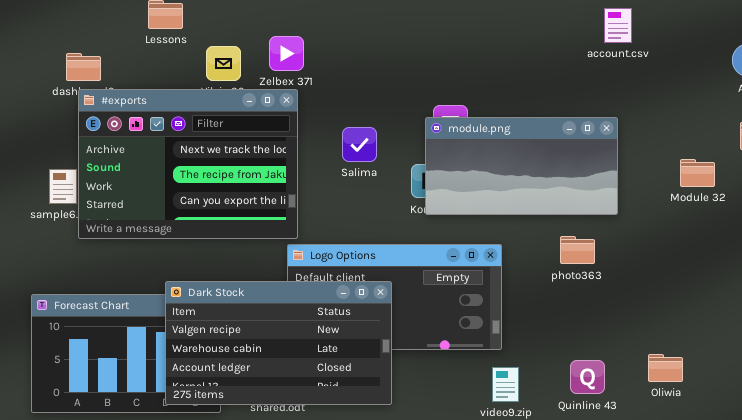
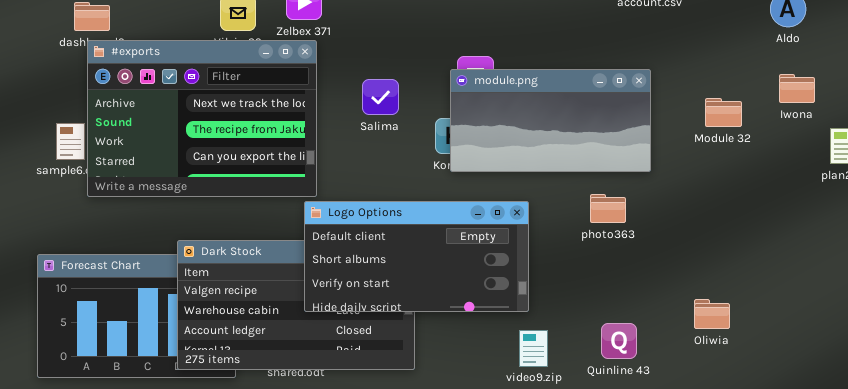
Module 32: [680,159,715,187] -> [705,98,742,127], moved
Logo Options: [287,244,502,350] -> [304,201,529,312], raised
Oliwia: [648,354,683,382] -> [694,299,730,329], moved

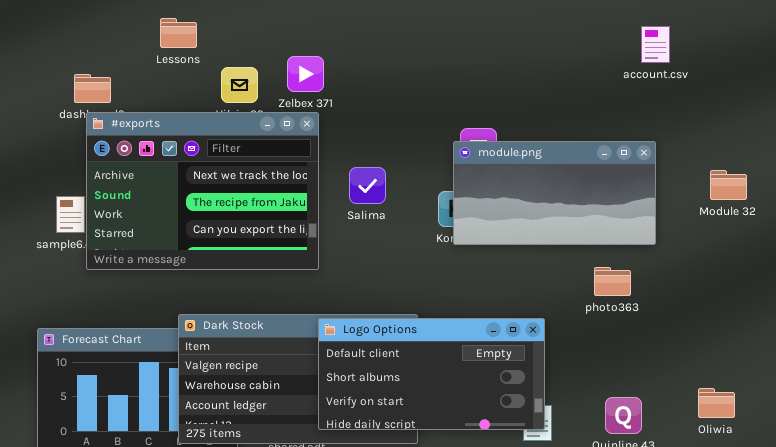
Salima: [362,79,399,115] -> [349,167,386,204], moved
Logo Options: [304,201,529,312] -> [318,318,545,430], moved
Oliwia: [694,299,730,329] -> [698,388,735,418], moved

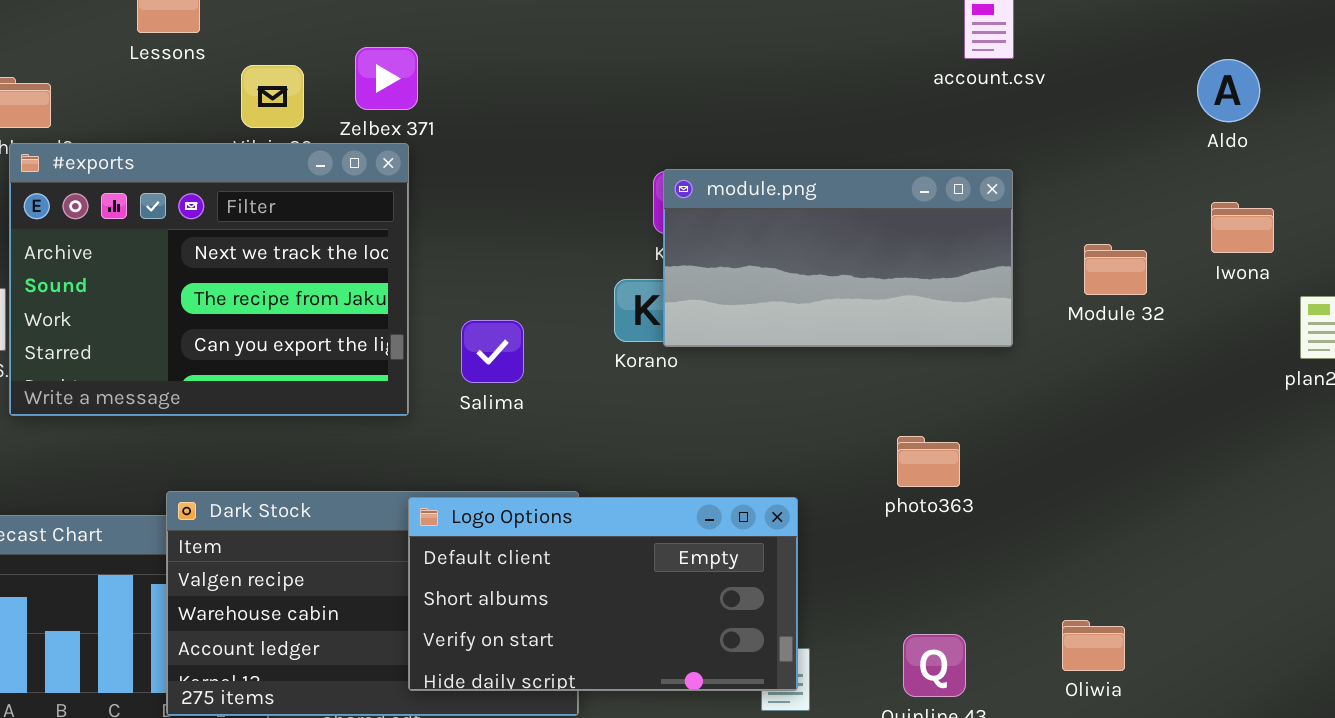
module.png: [453,141,656,245] -> [663,169,1013,347], moved
Salima: [349,167,386,204] -> [461,320,524,383], moved
photo363: [594,267,631,296] -> [897,436,960,487], moved

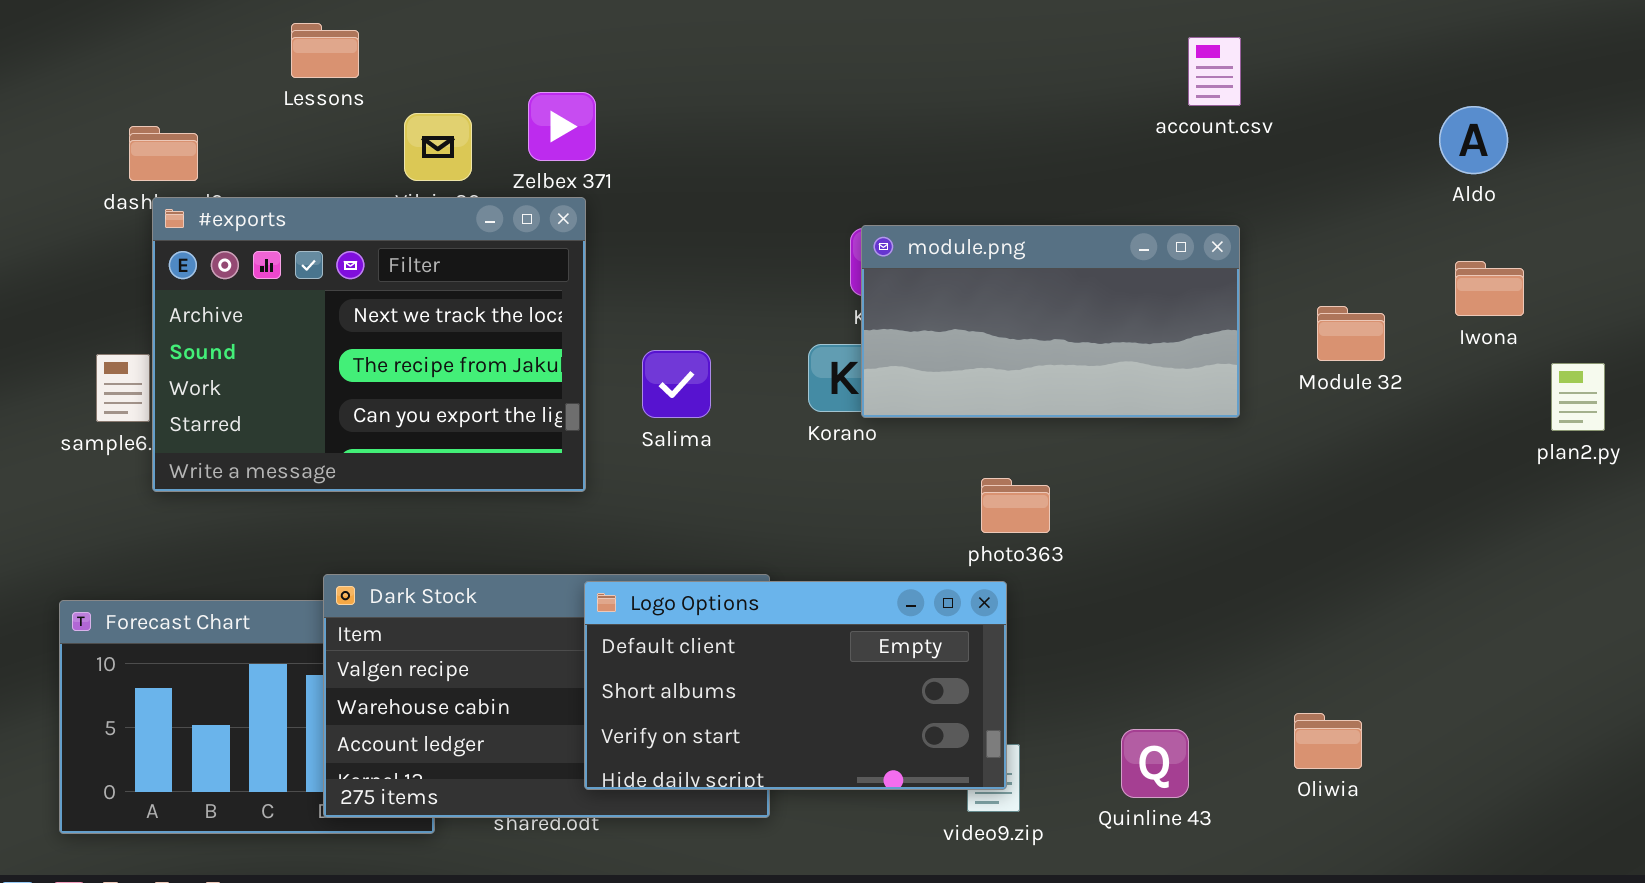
Salima: [461,320,524,383] -> [642,350,711,418], moved
photo363: [897,436,960,487] -> [981,478,1050,533], moved

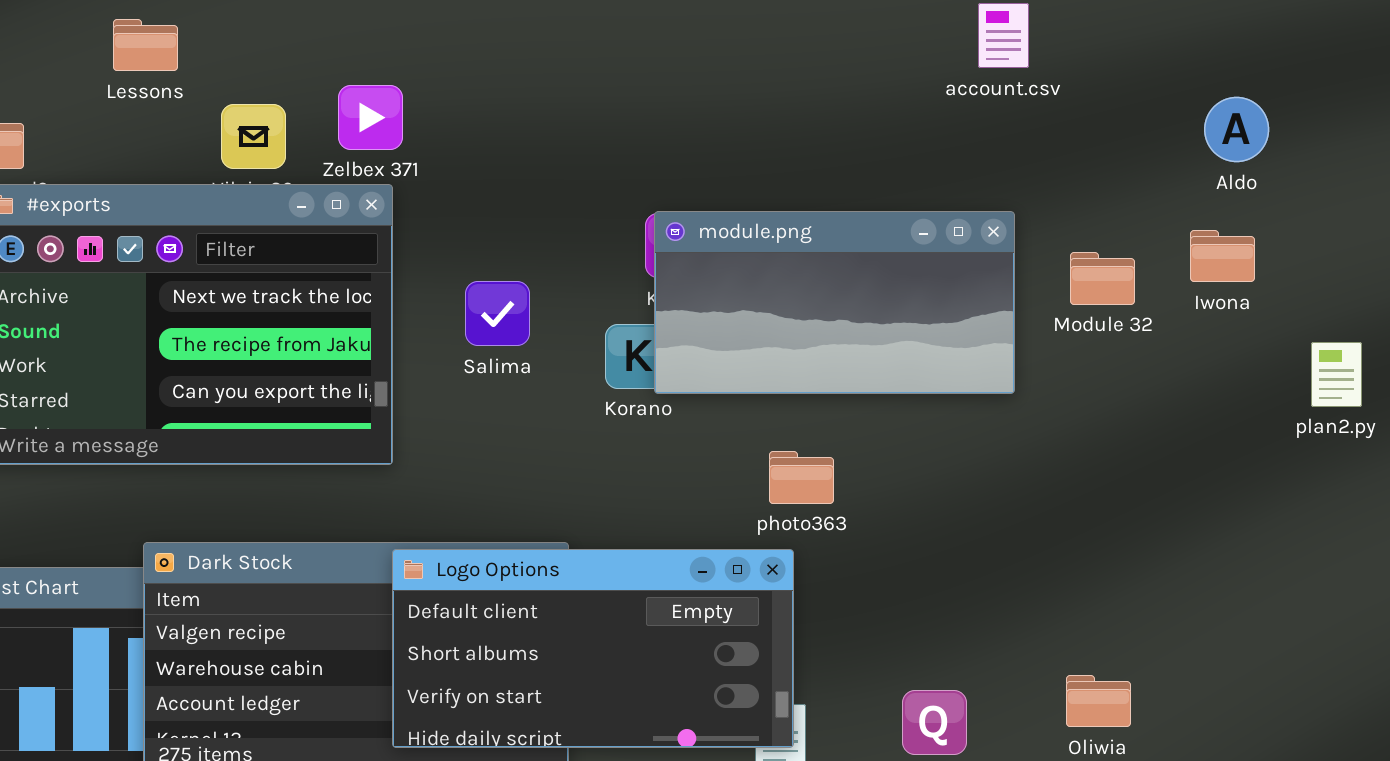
account.csv: [1188,37,1241,106] -> [978,3,1029,68], moved
Iwona: [1455,261,1524,316] -> [1190,230,1255,282], moved
Module 32: [1317,306,1385,361] -> [1070,252,1135,305], moved
Salima: [642,350,711,418] -> [465,281,530,346], moved

